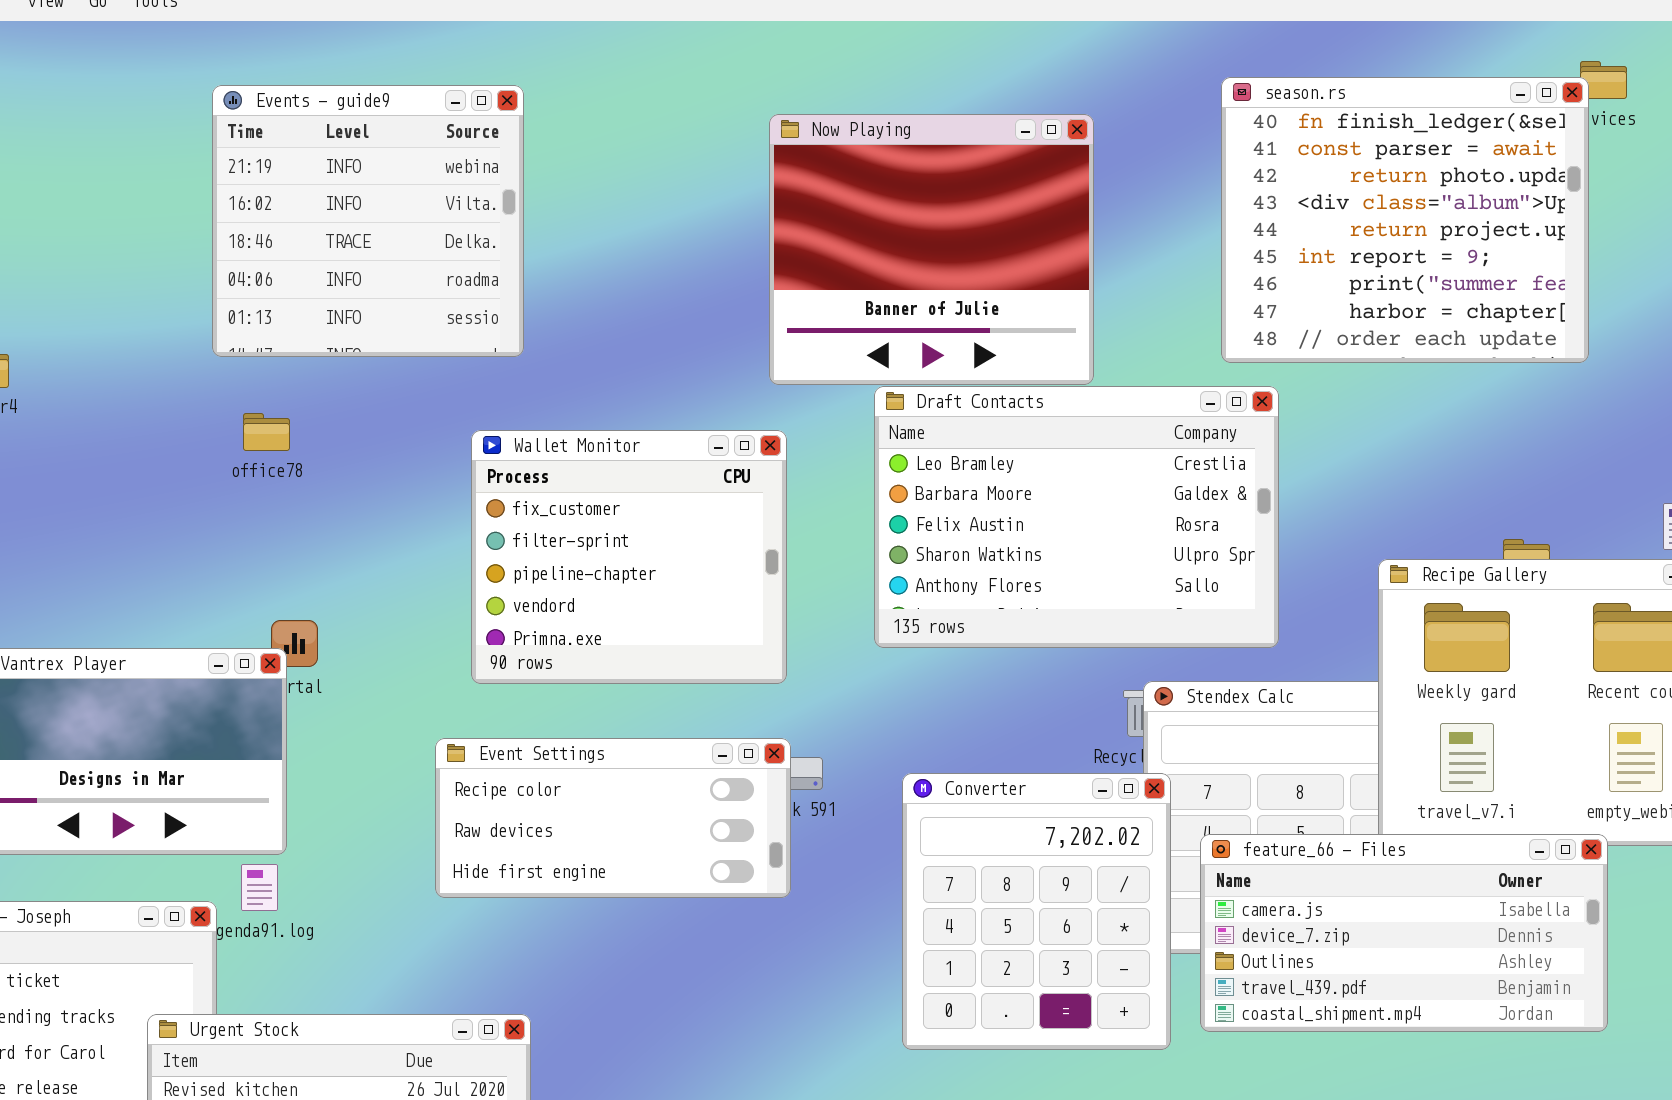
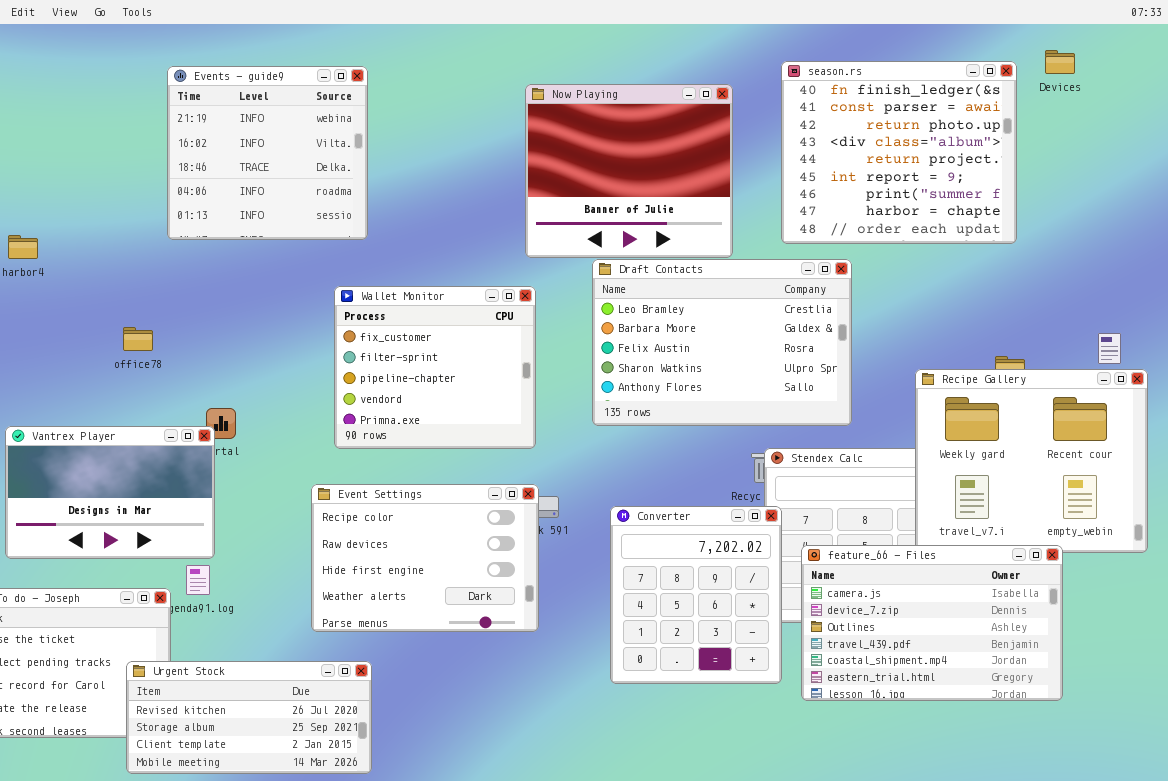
season.rs: [1221,77,1589,363] -> [781,61,1017,244], moved
office78: [243,413,290,451] -> [123,327,153,351], moved
Event Settings: [435,738,791,898] -> [311,484,539,632], resized
feature_66 - Files: [1200,834,1608,1032] -> [801,545,1063,701], resized

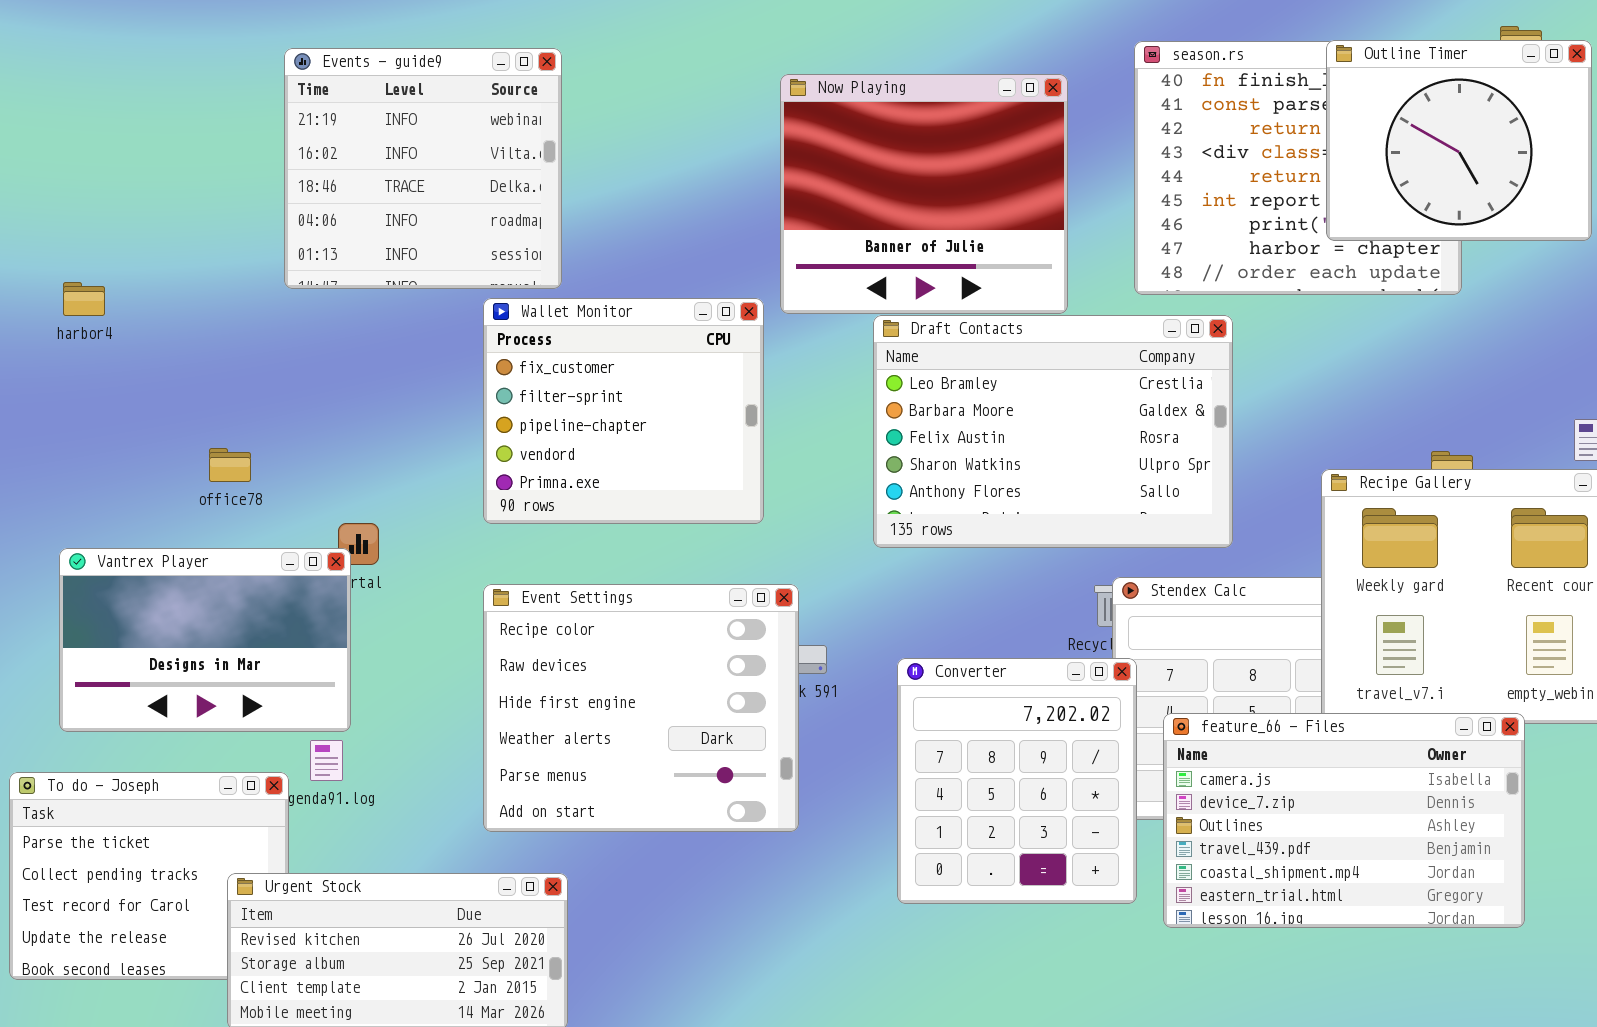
Outline Timer: none -> [1326,40,1592,241], opened
Wallet Monitor: [334,286,536,449] -> [483,298,764,524], moved
office78: [123,327,153,351] -> [209,448,251,482], moved
Event Settings: [311,484,539,632] -> [483,584,799,832], resized

